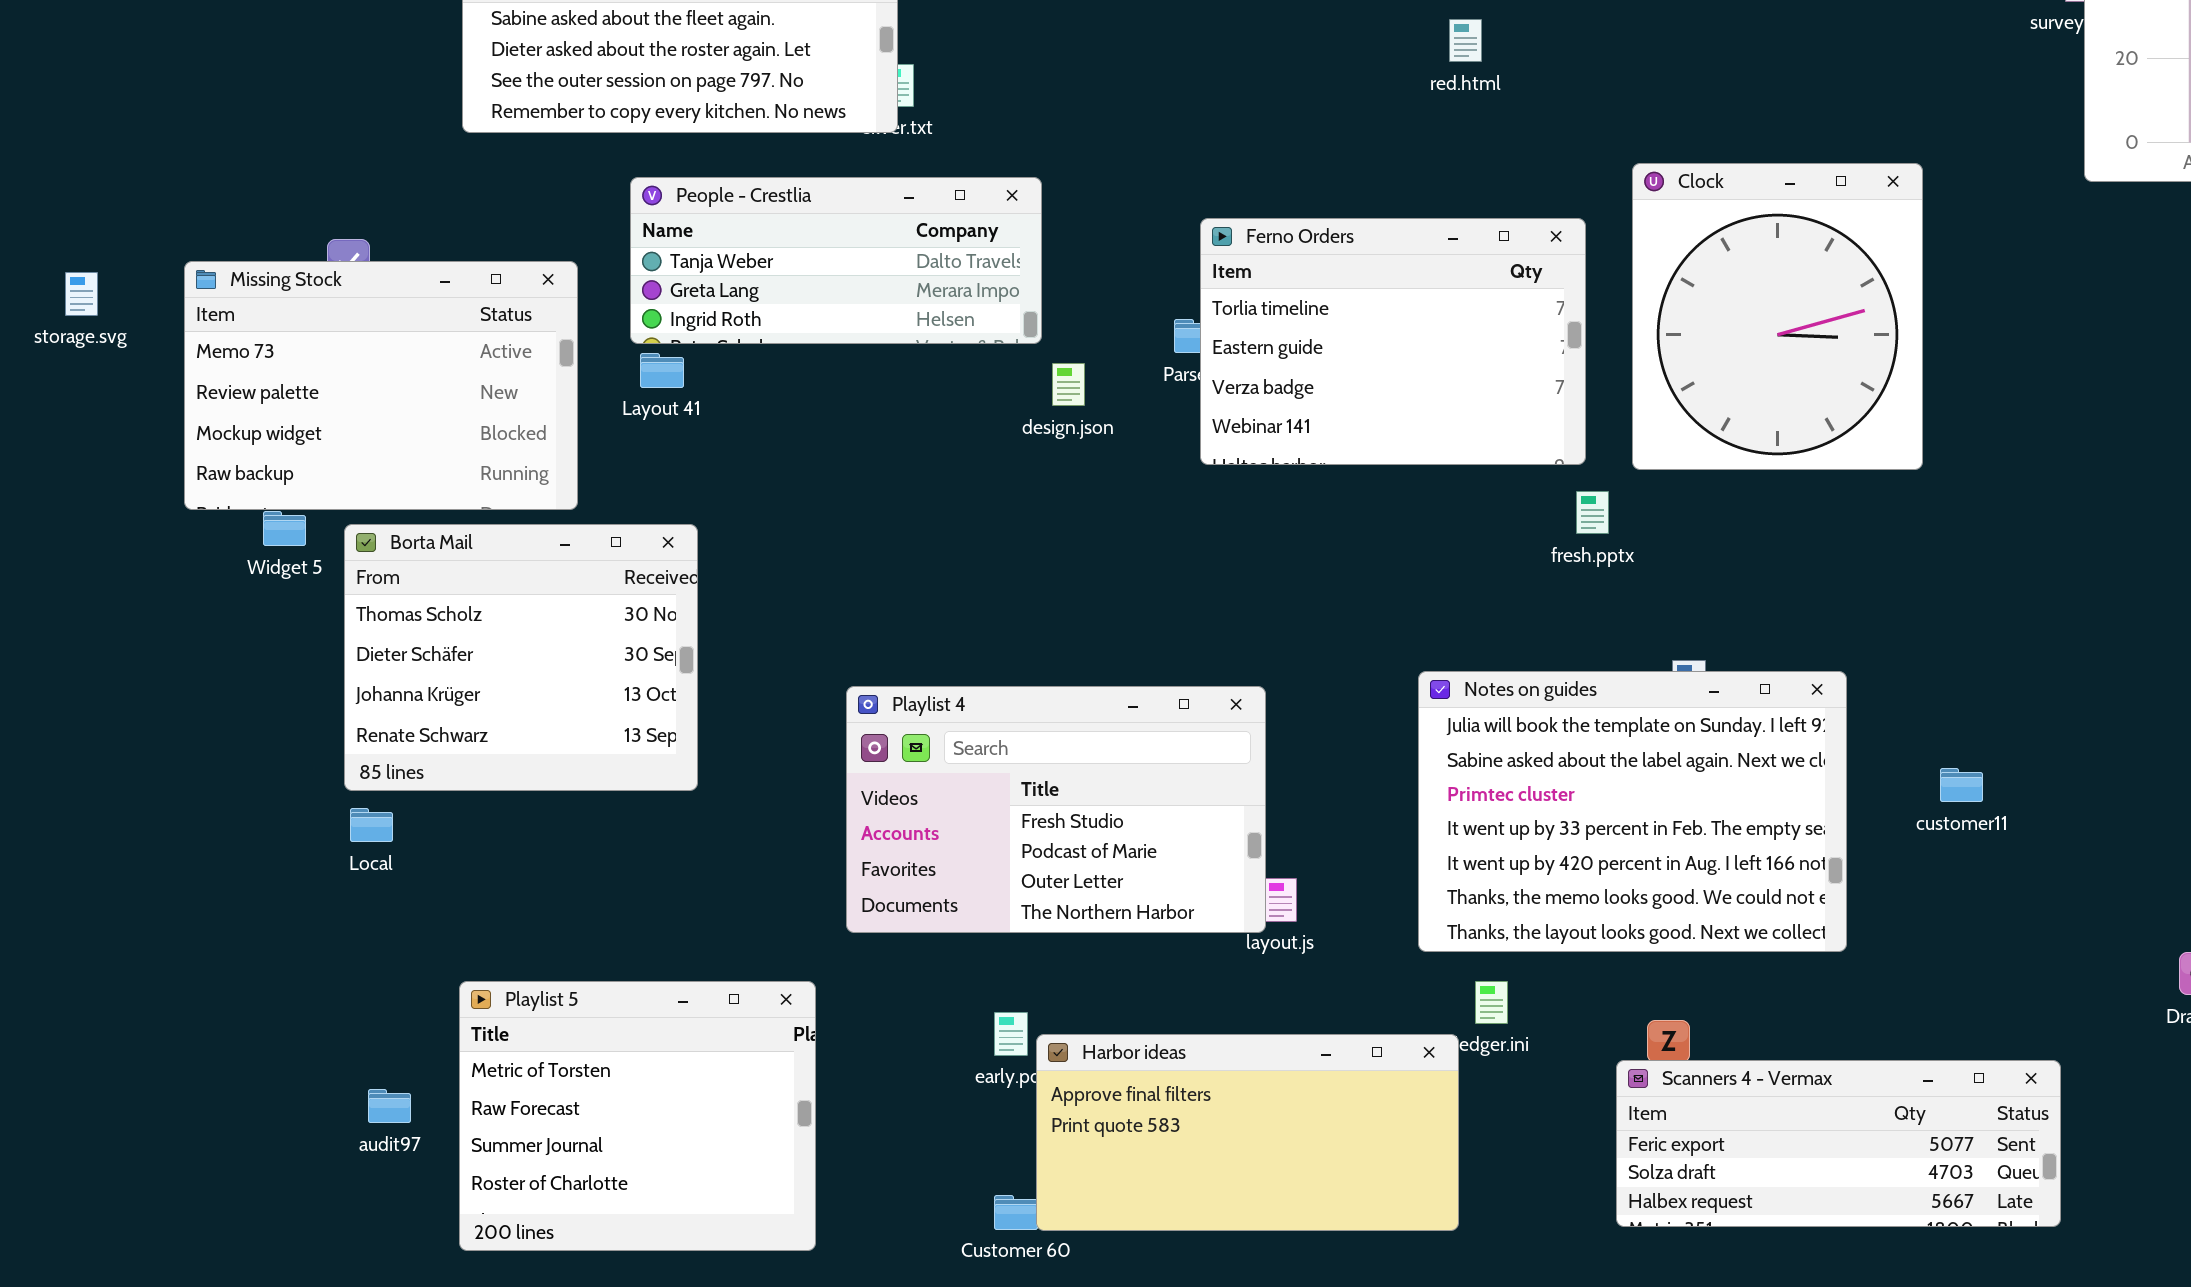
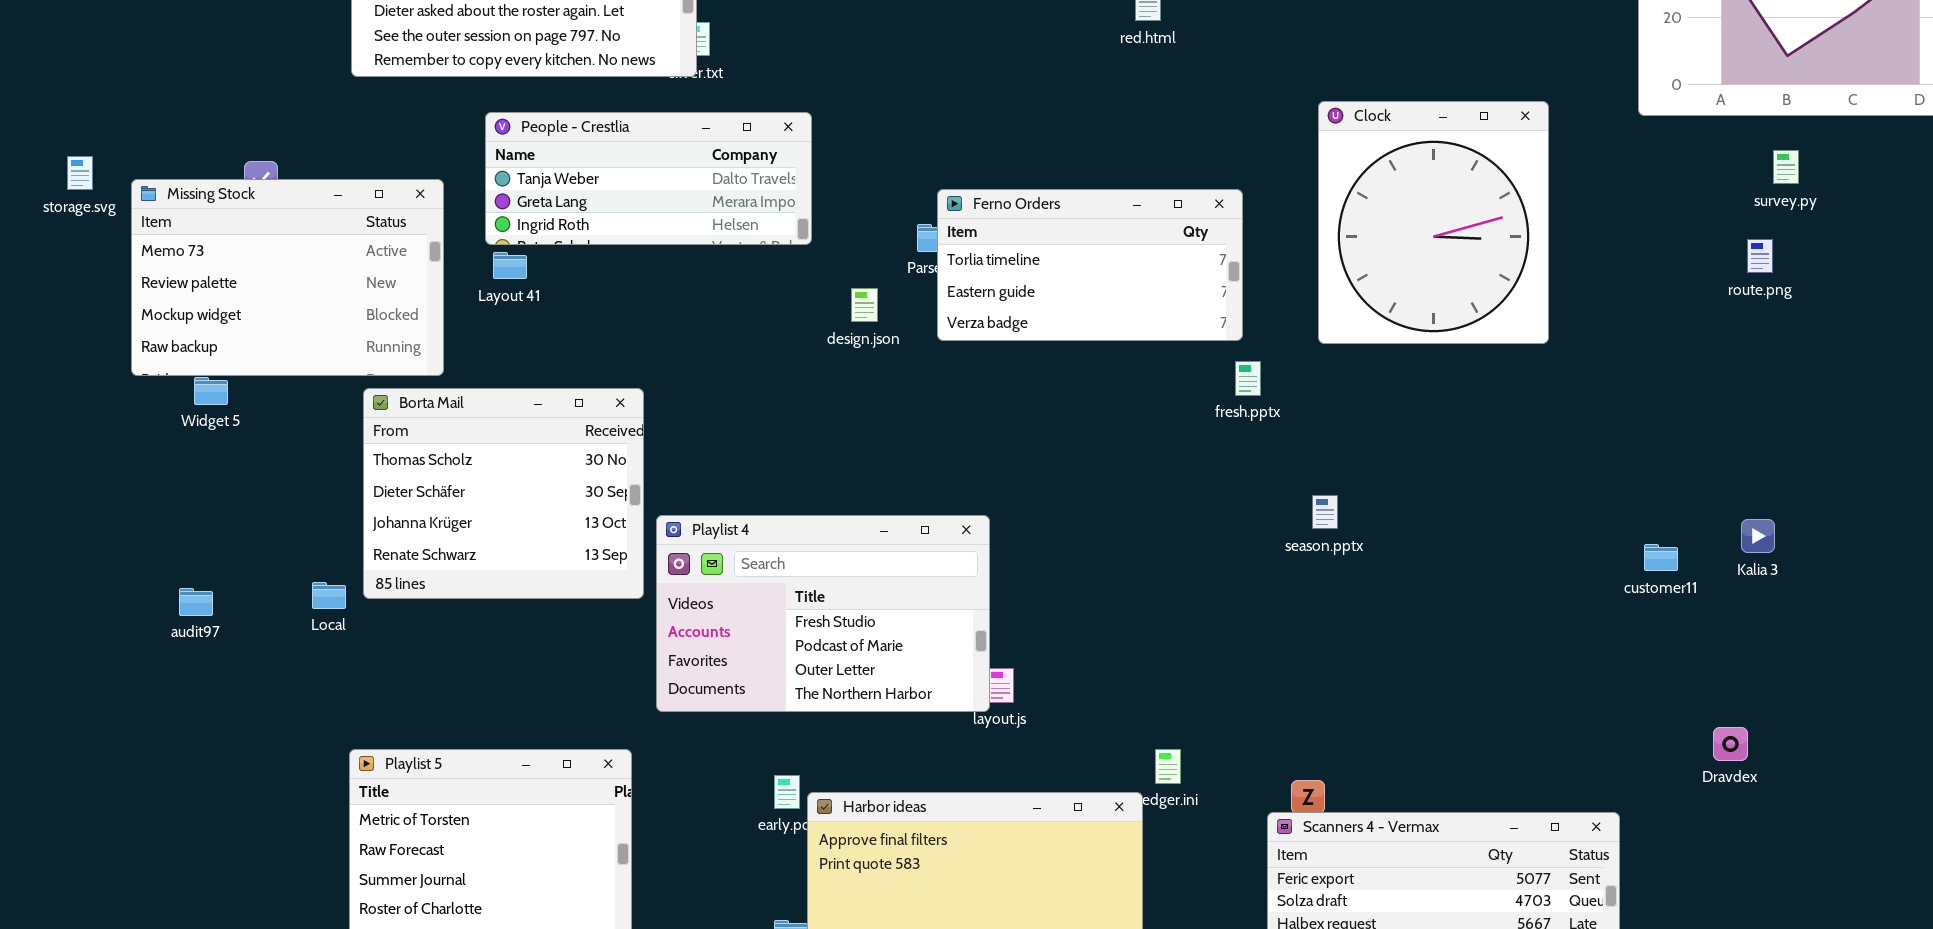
Clock: [1632,163,1923,470] -> [1318,101,1549,344], moved
Ferno Orders: [1200,218,1586,465] -> [937,189,1243,341], resized
storage.svg: [65,272,98,316] -> [67,156,93,190], moved
design.json: [1052,363,1085,406] -> [851,288,878,322], moved
Borta Mail: [344,524,698,791] -> [363,388,644,599], moved
Notes on guides: [1418,671,1847,952] -> none, closed
customer11: [1940,768,1983,802] -> [1644,544,1678,571], moved
Local: [350,808,393,842] -> [312,582,346,609], moved
audit97: [368,1089,411,1123] -> [179,588,213,616], moved

